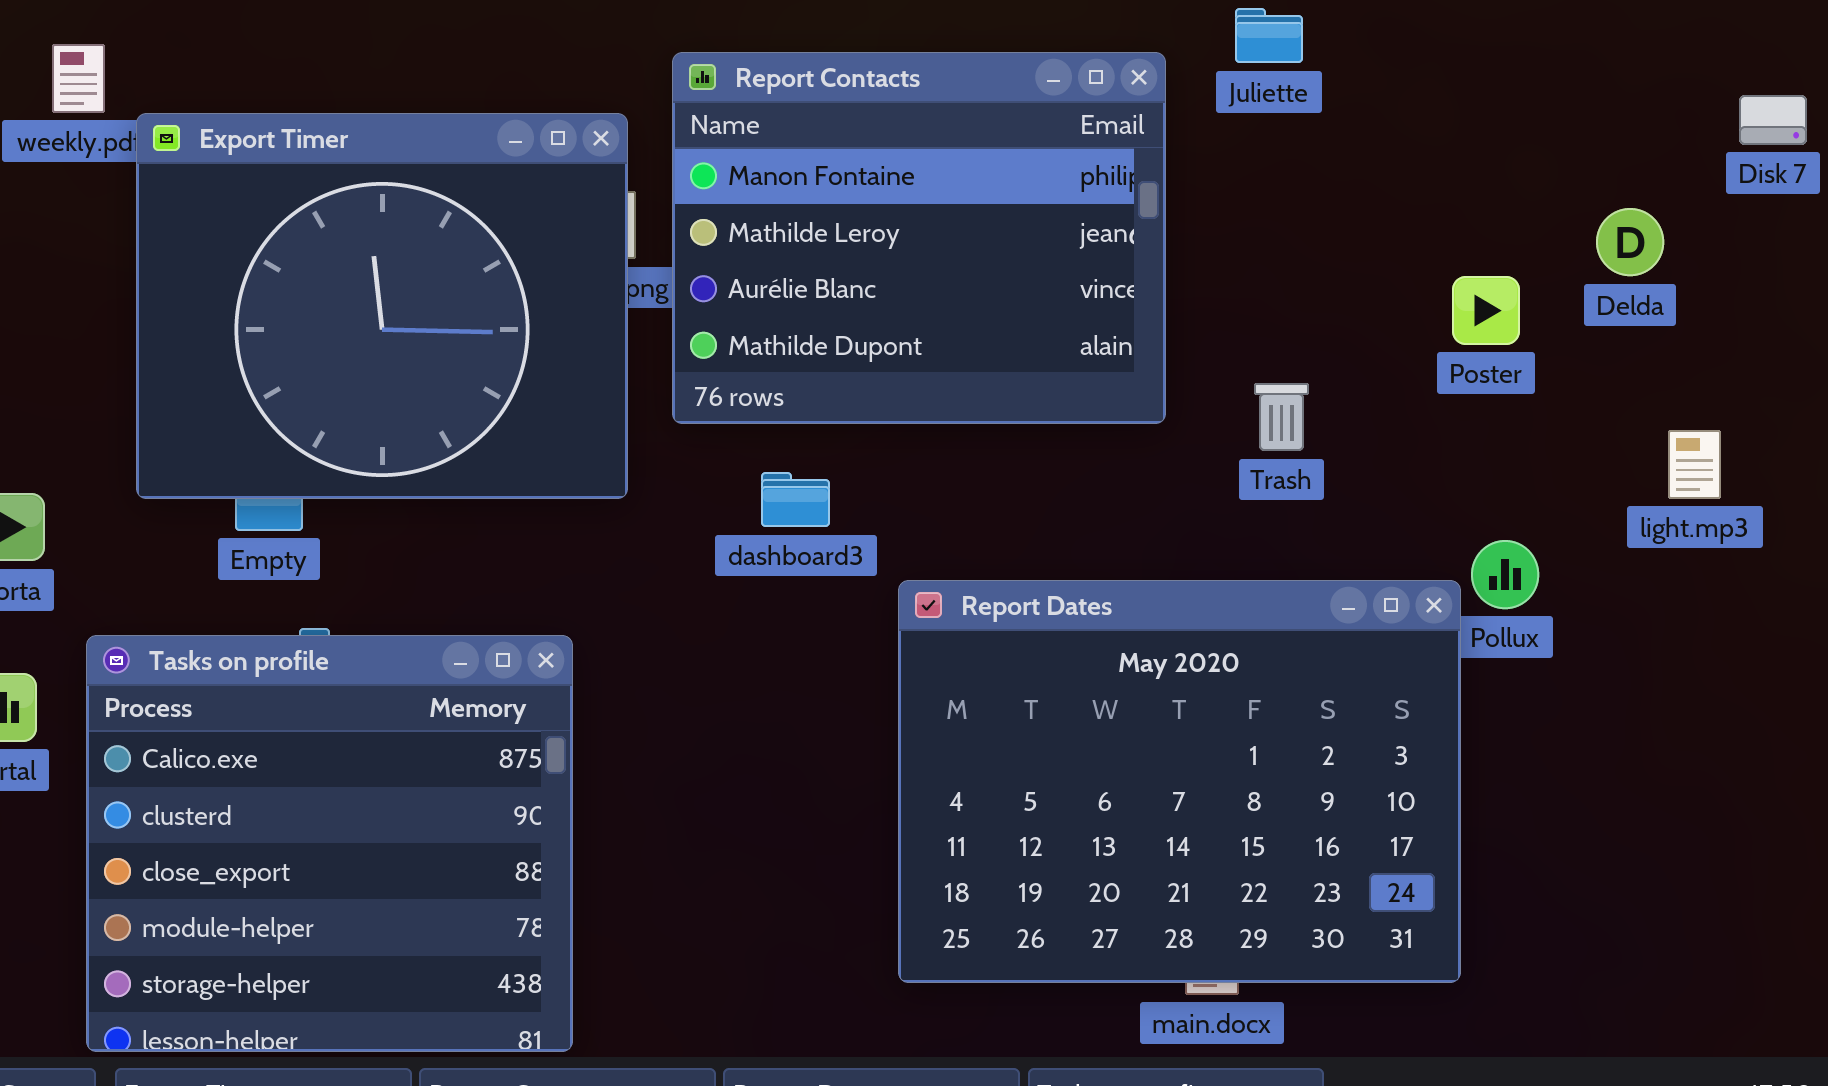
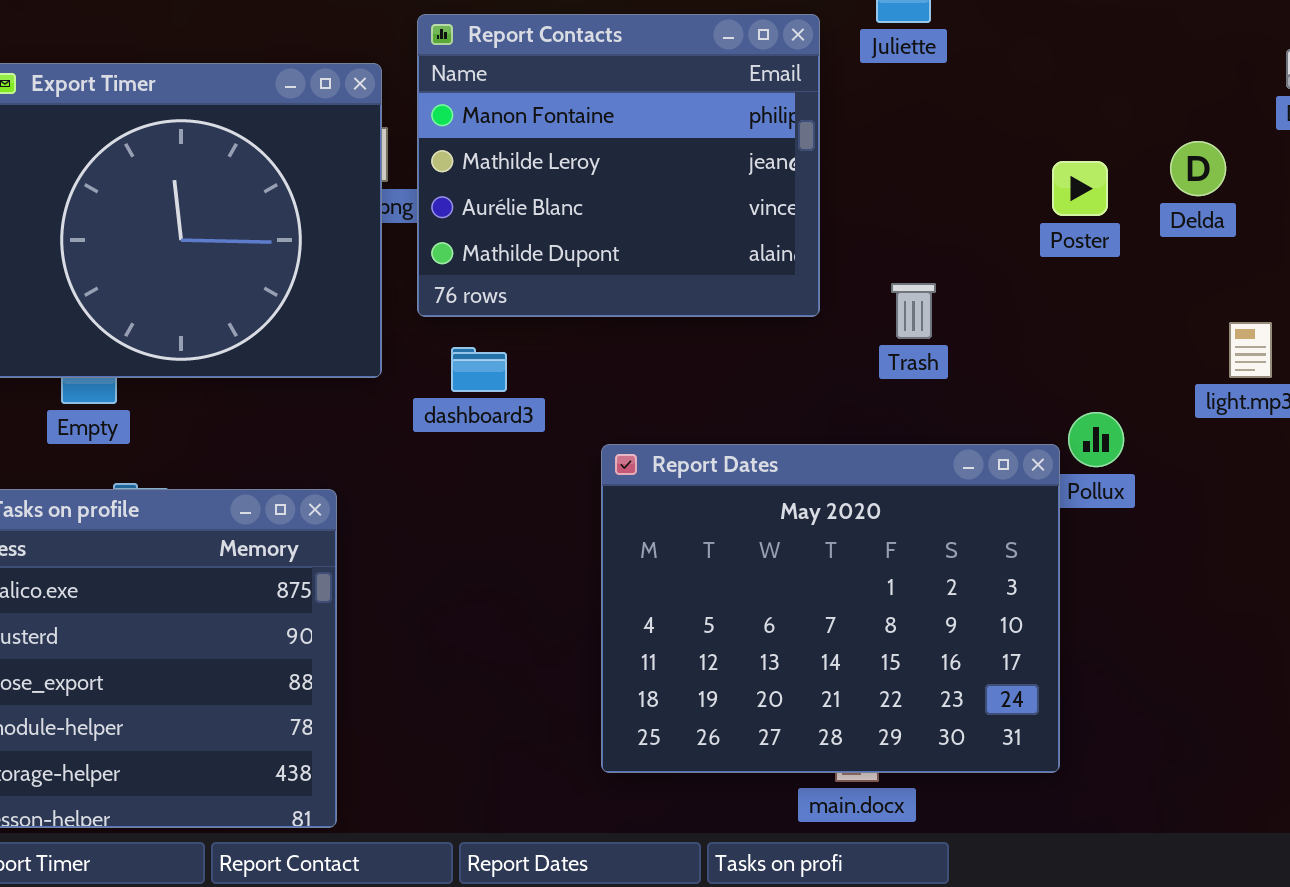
Poster: [1452,276,1520,345] -> [1052,161,1108,216], moved
dashboard3: [761,472,830,527] -> [451,347,507,392], moved

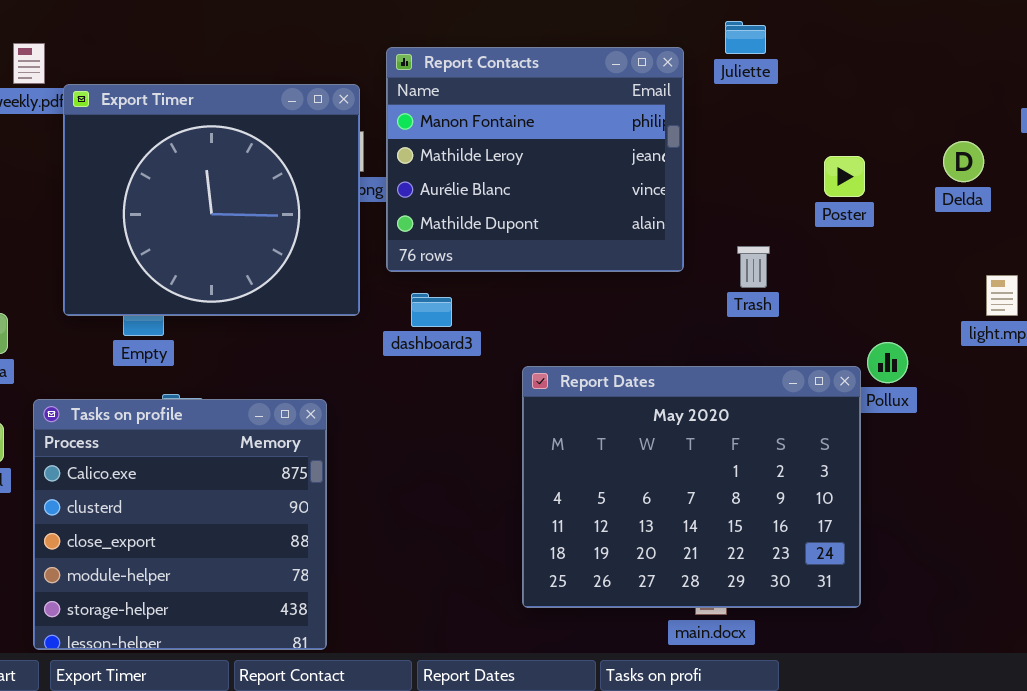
Poster: [1052,161,1108,216] -> [824,156,865,197], moved

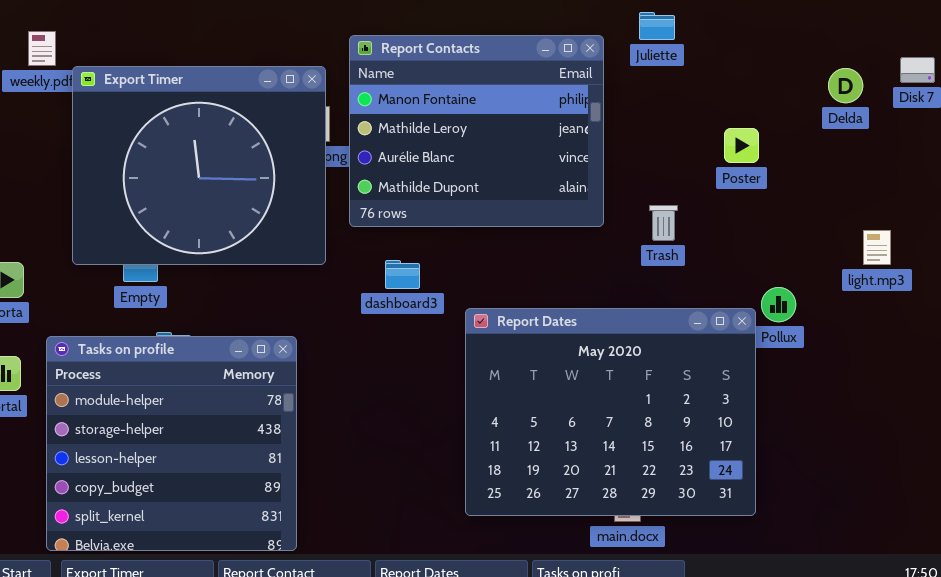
Delda: [943,141,984,182] -> [828,68,863,103], moved
dashboard3: [411,293,452,327] -> [385,260,420,289], moved
Tasks on profile: [33,399,327,650] -> [46,336,297,551], scrolled down 3 rows

